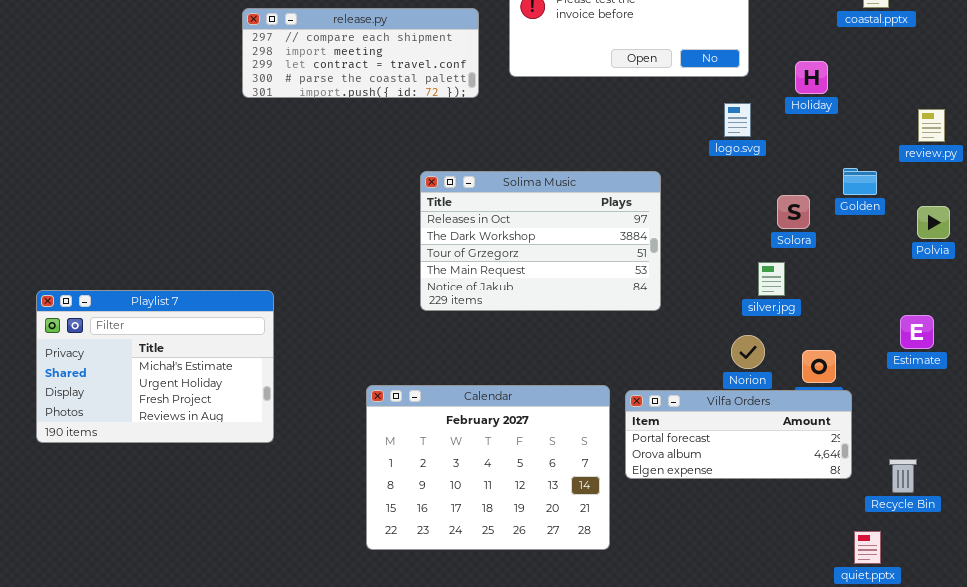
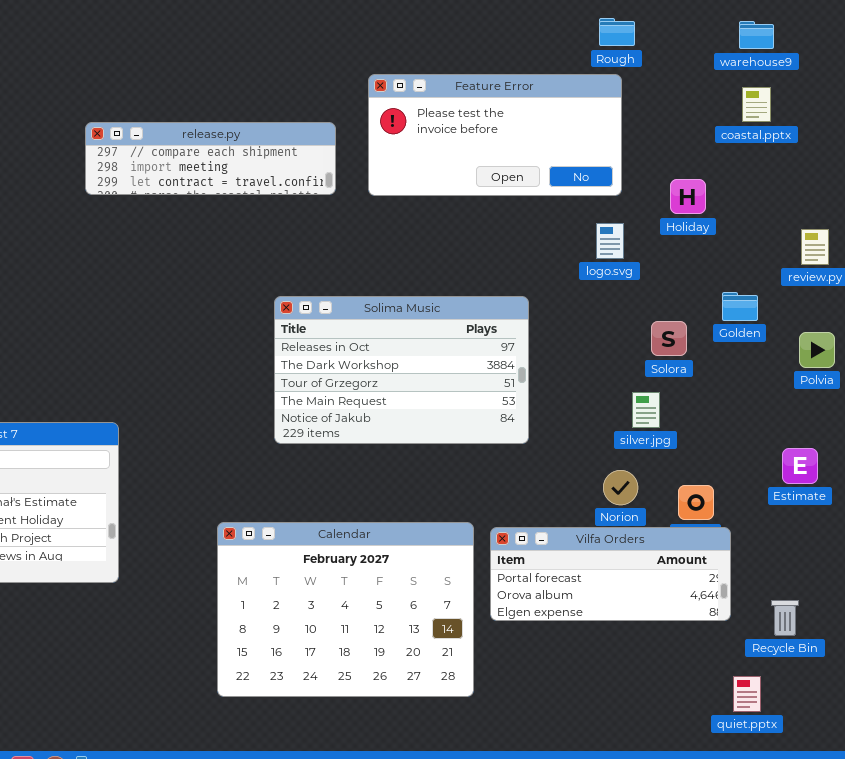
release.py: [242,8,479,98] -> [85,122,336,195], resized

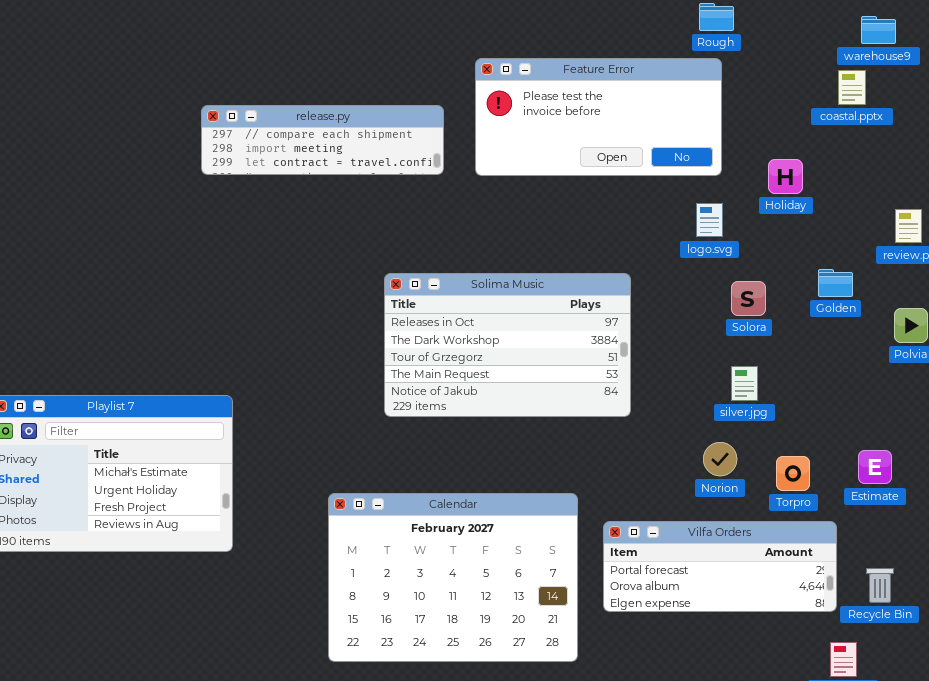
warehouse9: [739,21,774,49] -> [861,16,896,44], moved
Solora: [651,321,687,356] -> [731,281,766,316], moved
Estimate: [782,448,818,484] -> [858,450,892,484], moved
Vilfa Orders: [490,527,731,621] -> [603,521,837,612], moved

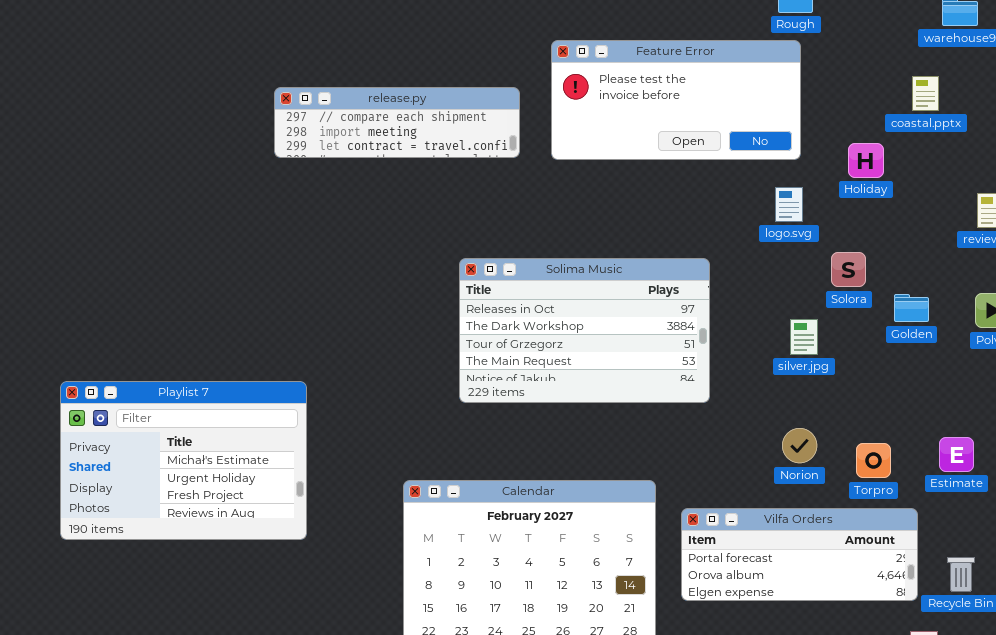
coastal.pptx: [838,70,866,105] -> [912,76,939,111], moved
Golden: [818,269,853,297] -> [894,294,929,322], moved
Solora: [731,281,766,316] -> [831,252,866,287], moved
silver.jpg: [731,366,758,401] -> [790,319,818,355], moved

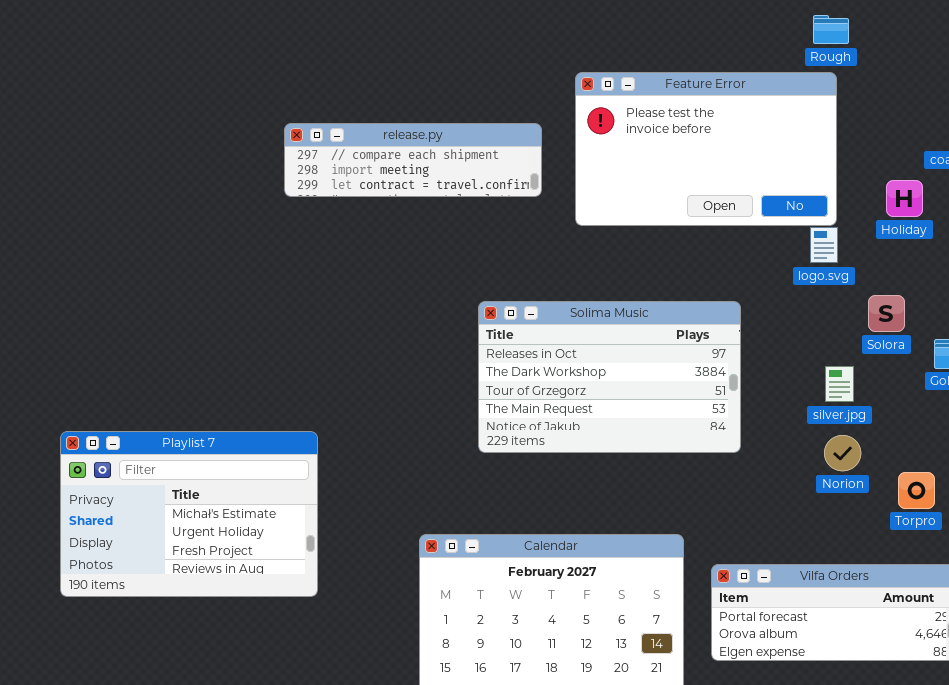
Feature Error: [551,40,801,160] -> [575,72,837,226], resized
Norion: [782,428,817,463] -> [824,435,861,471], moved
Torpro: [856,443,891,478] -> [898,472,935,509], moved

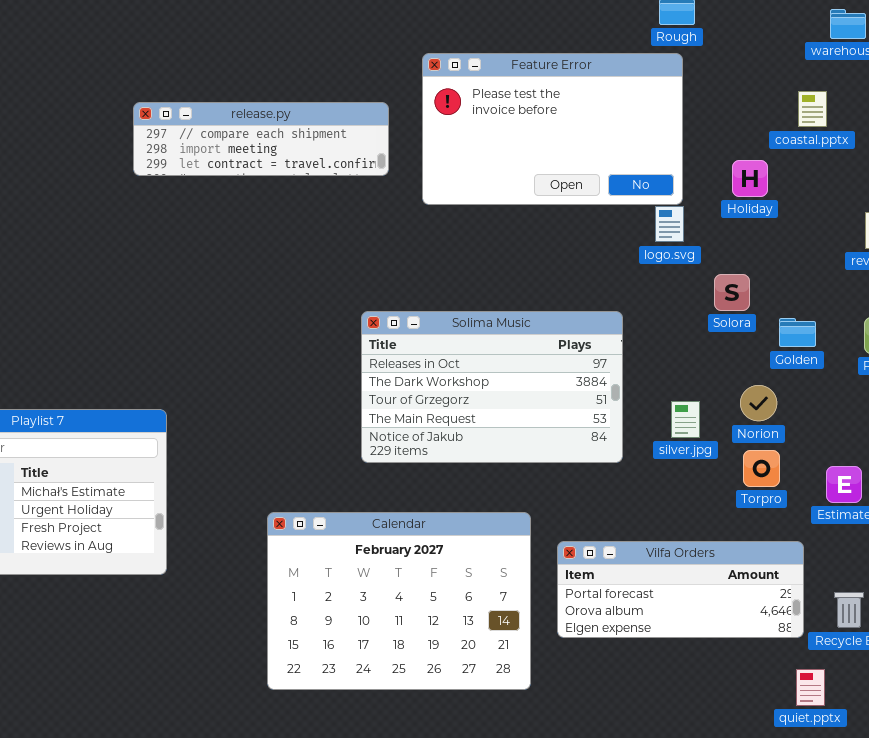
Solima Music: [478,301,741,453] -> [361,311,623,463], moved
silver.jpg: [825,366,854,402] -> [671,401,700,438], moved
Norion: [824,435,861,471] -> [740,385,777,421], moved

